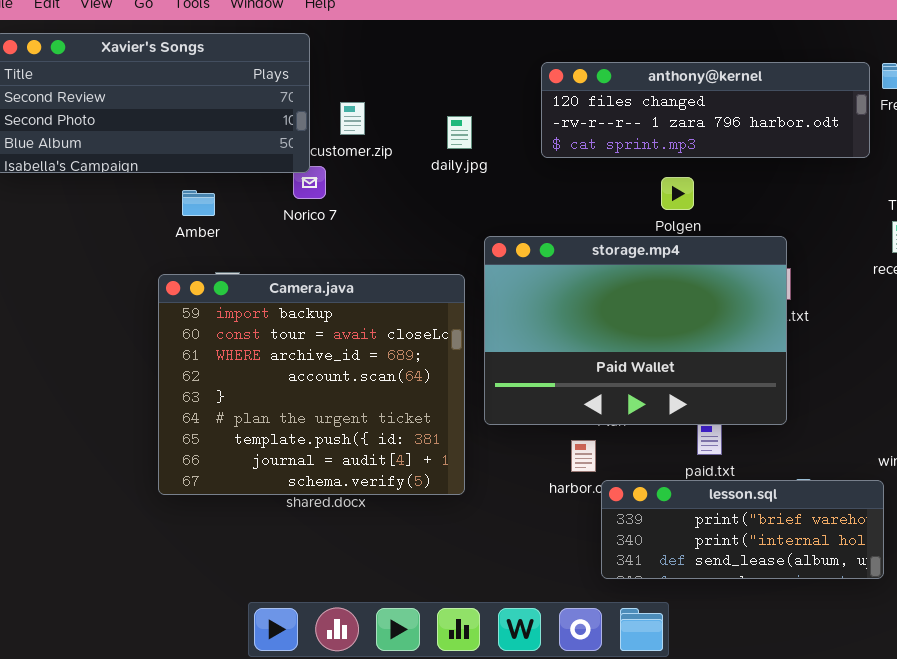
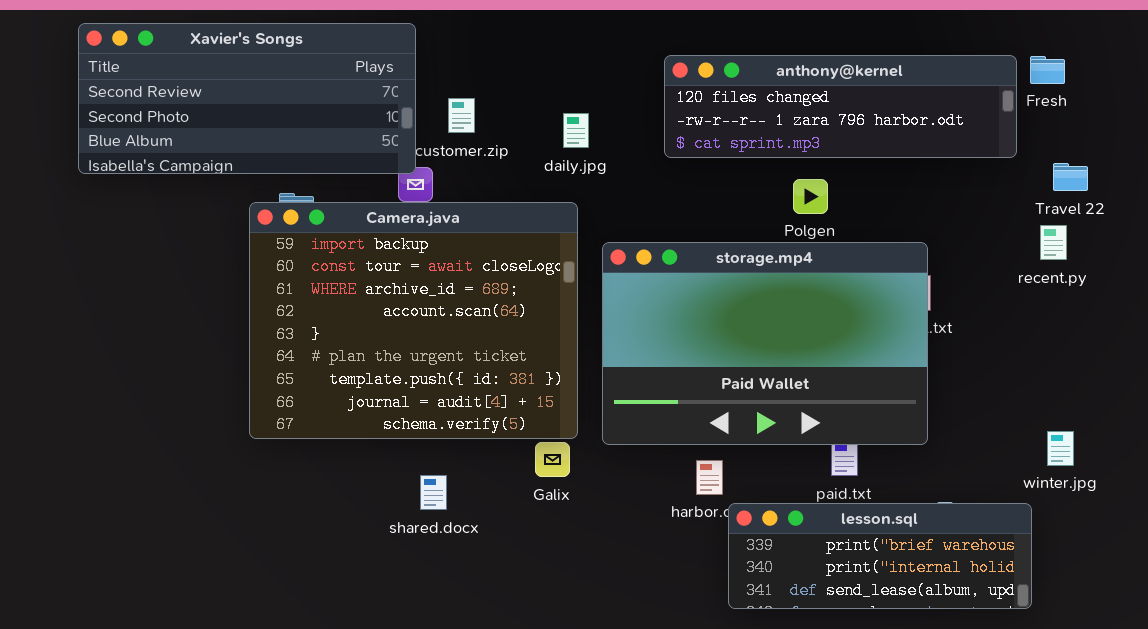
Camera.java: [158,274,465,495] -> [249,202,578,439], moved

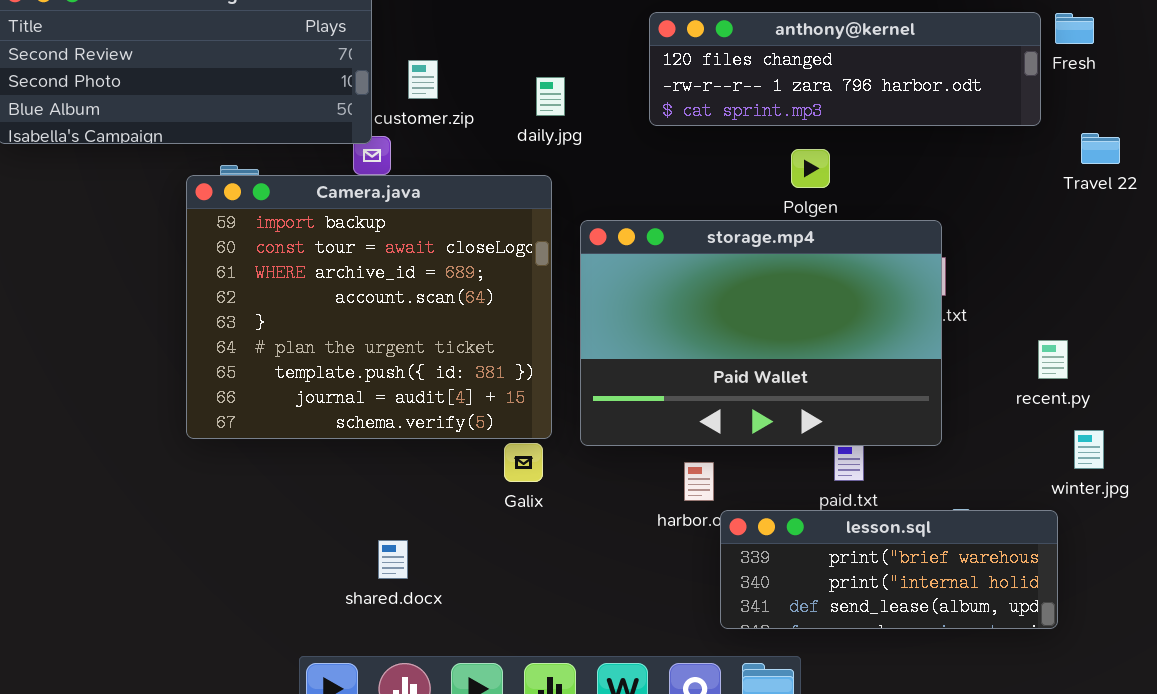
recent.py: [1040,225,1067,260] -> [1038,340,1068,379], moved
shared.docx: [420,475,447,510] -> [378,540,408,579], moved

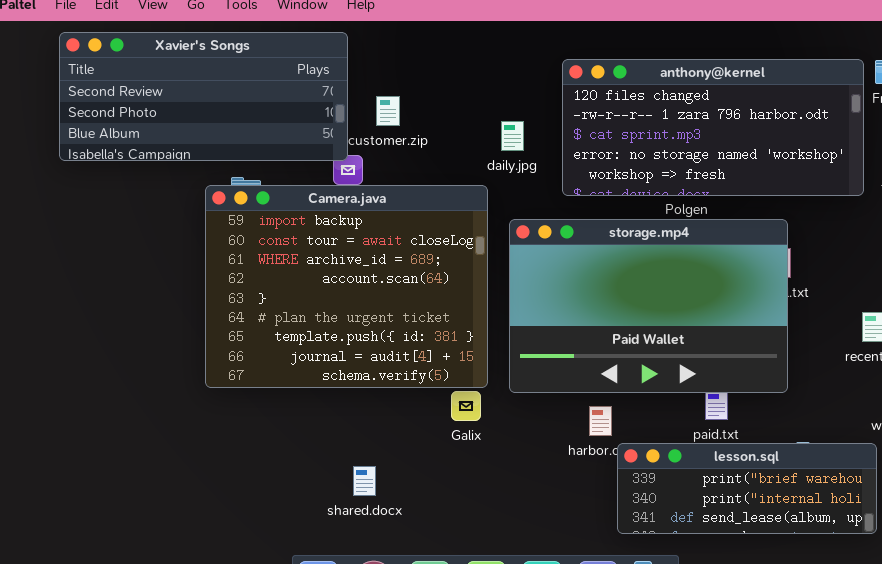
anthony@kernel: [649,12,1041,126] -> [562,59,864,196], resized
daily.jpg: [536,77,565,116] -> [501,121,524,151], moved

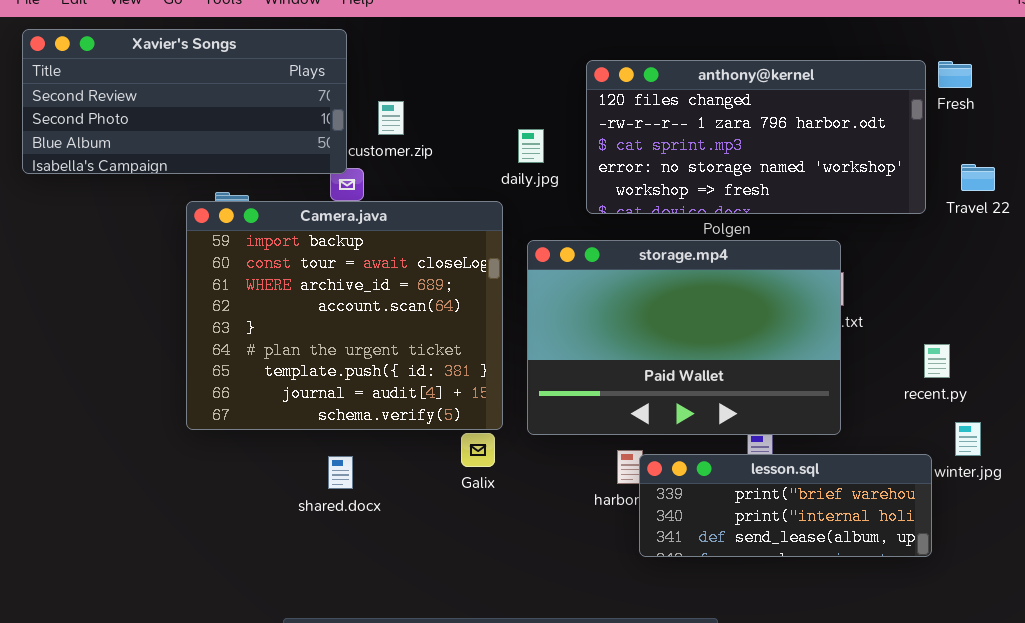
lesson.sql: [617,443,877,534] -> [639,454,932,557], moved
shared.docx: [353,466,376,496] -> [328,456,353,489], moved

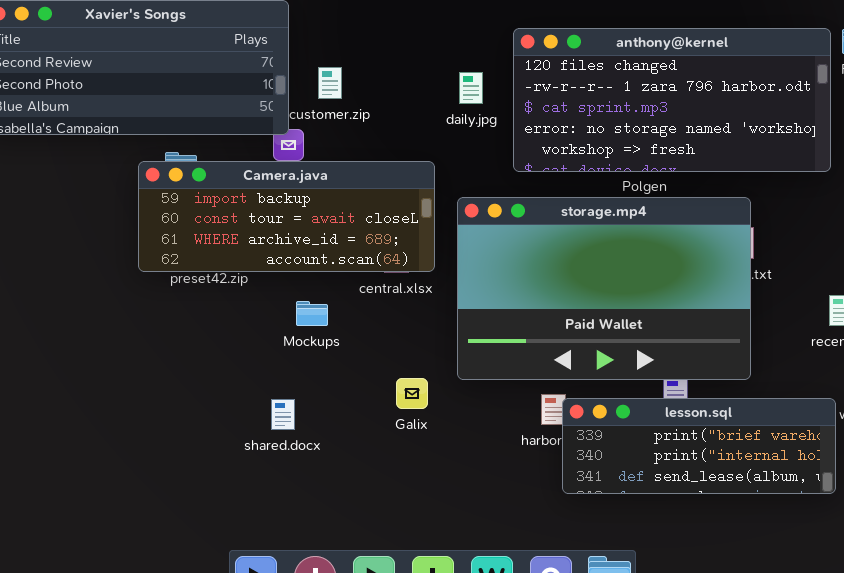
daily.jpg: [518,129,544,163] -> [459,72,483,104], moved
Camera.java: [186,201,503,430] -> [138,161,435,272], resized

